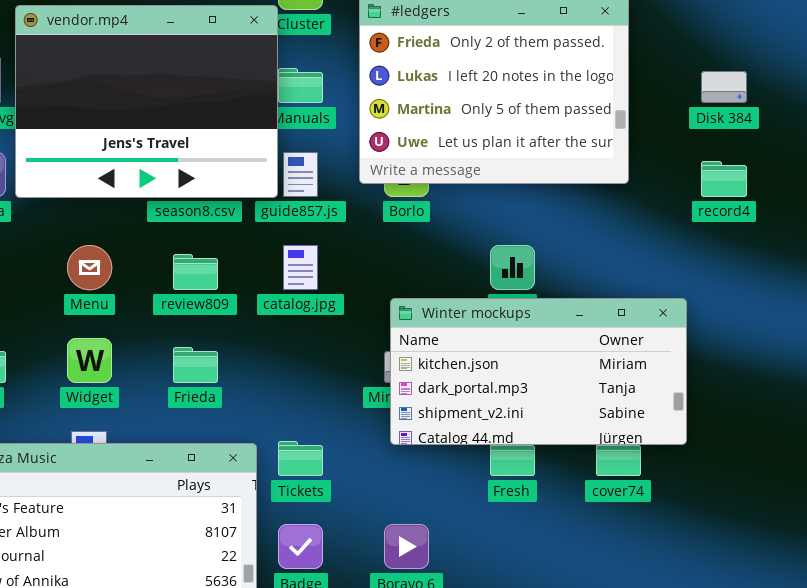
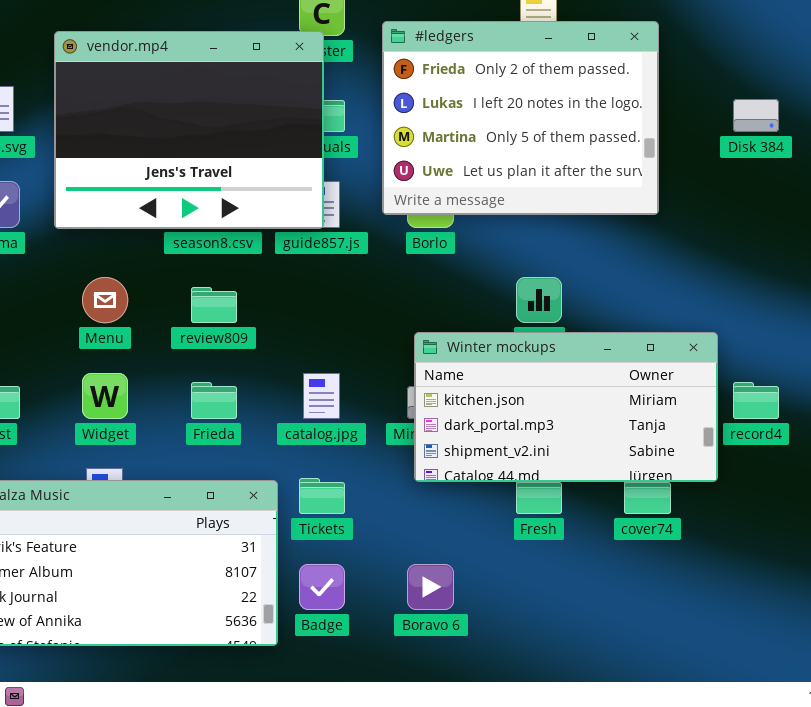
vendor.mp4: [15,5,278,198] -> [54,31,324,229], moved
record4: [701,161,747,197] -> [733,382,779,419], moved
catalog.jpg: [283,245,318,290] -> [303,373,340,419], moved

